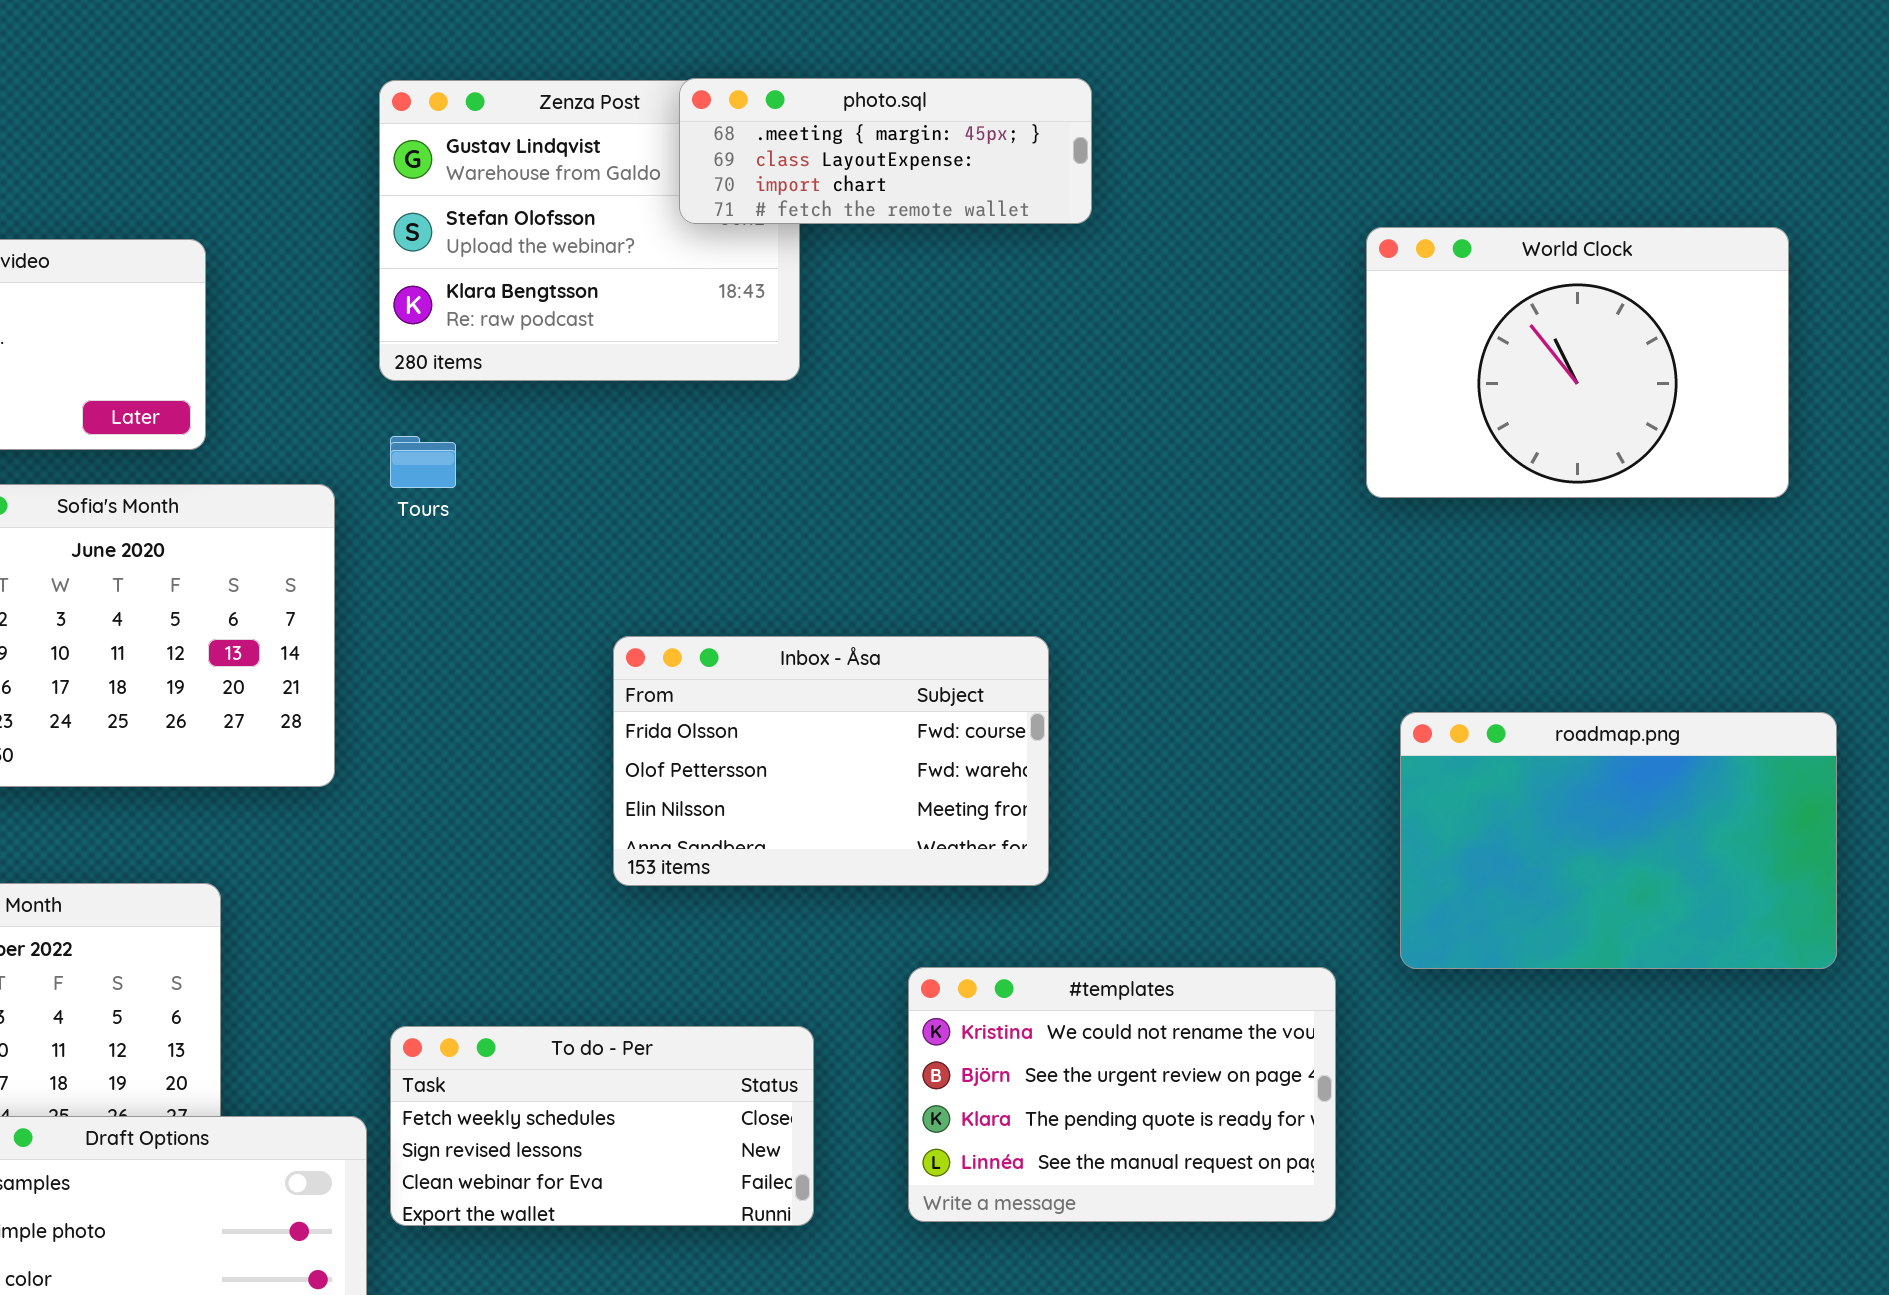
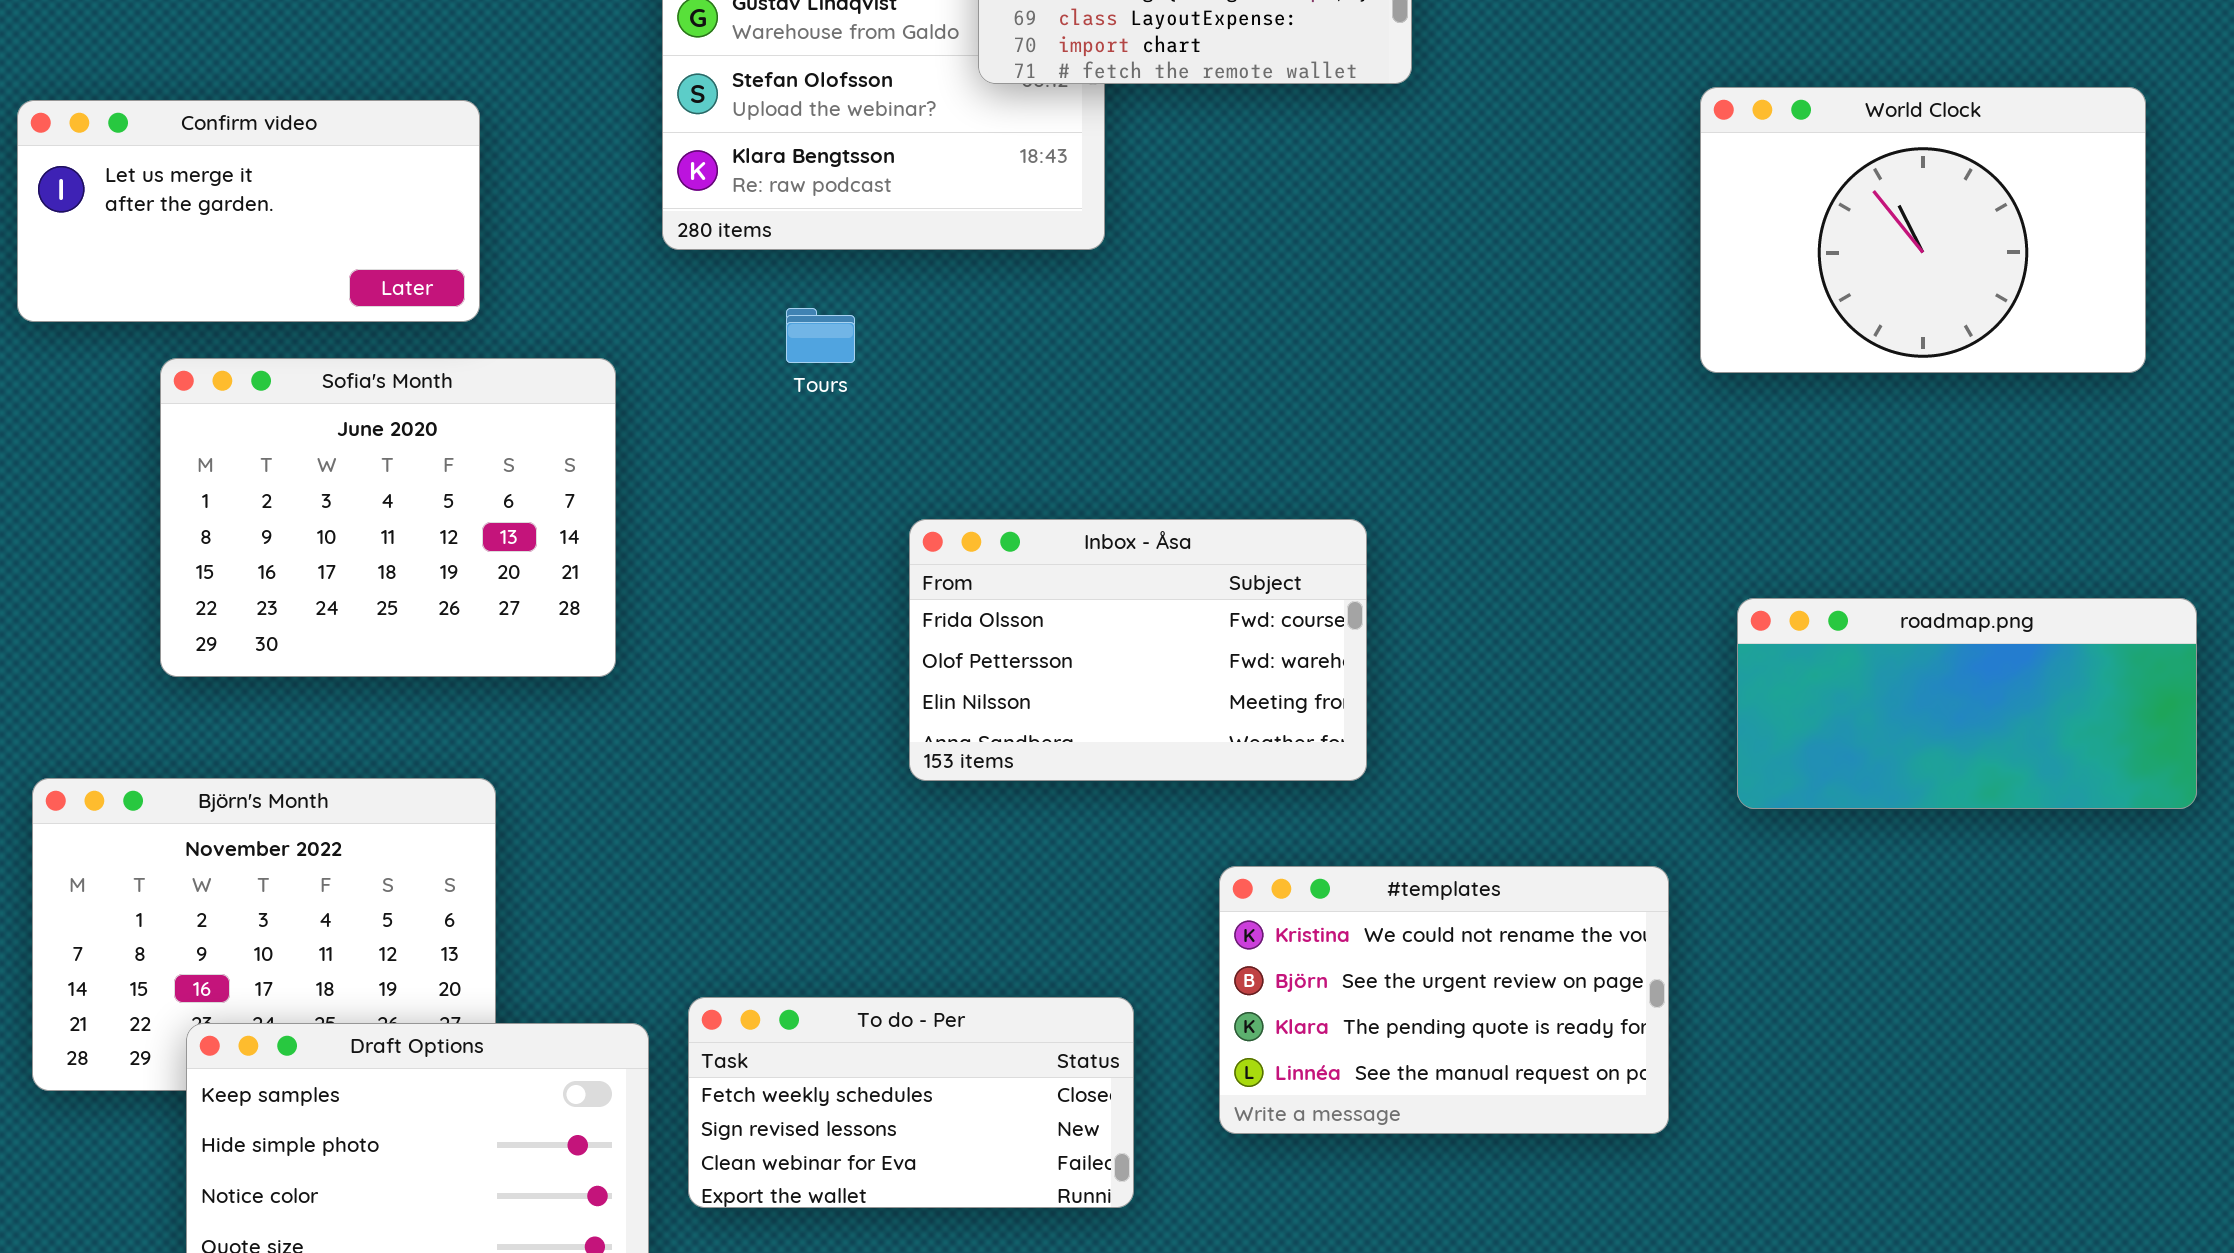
Tours: [390,436,456,488] -> [786,308,855,363], moved
roadmap.png: [1400,712,1837,969] -> [1737,598,2197,809], resized
To do - Per: [390,1026,814,1226] -> [688,997,1134,1208], moved

